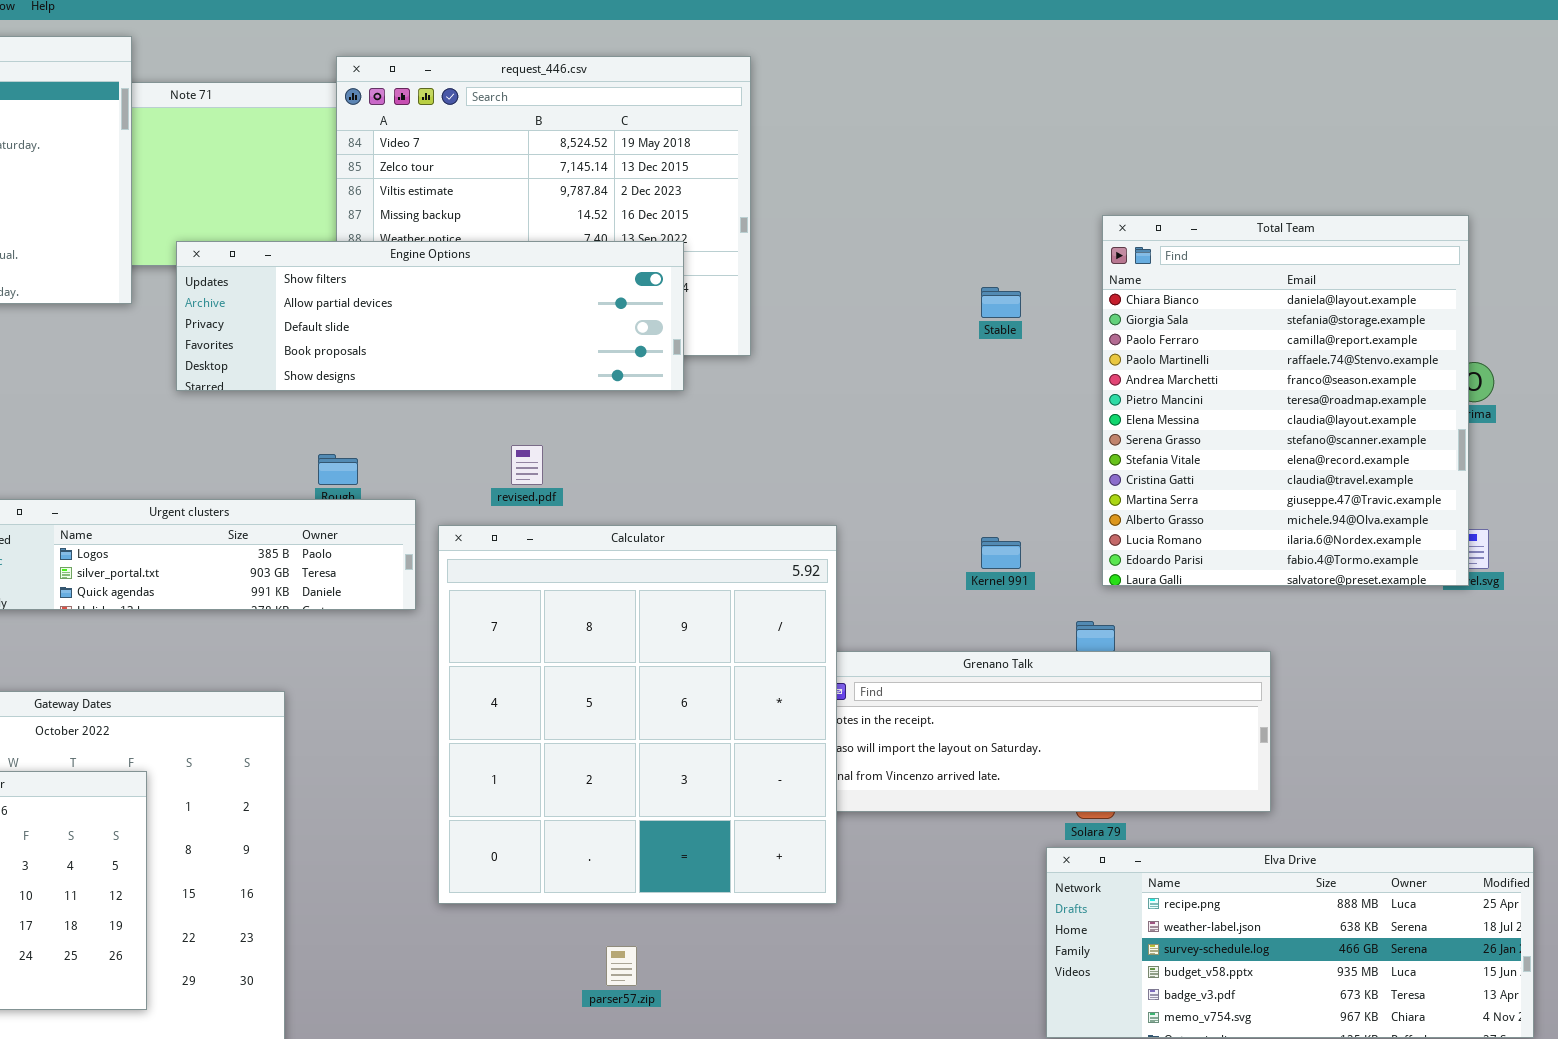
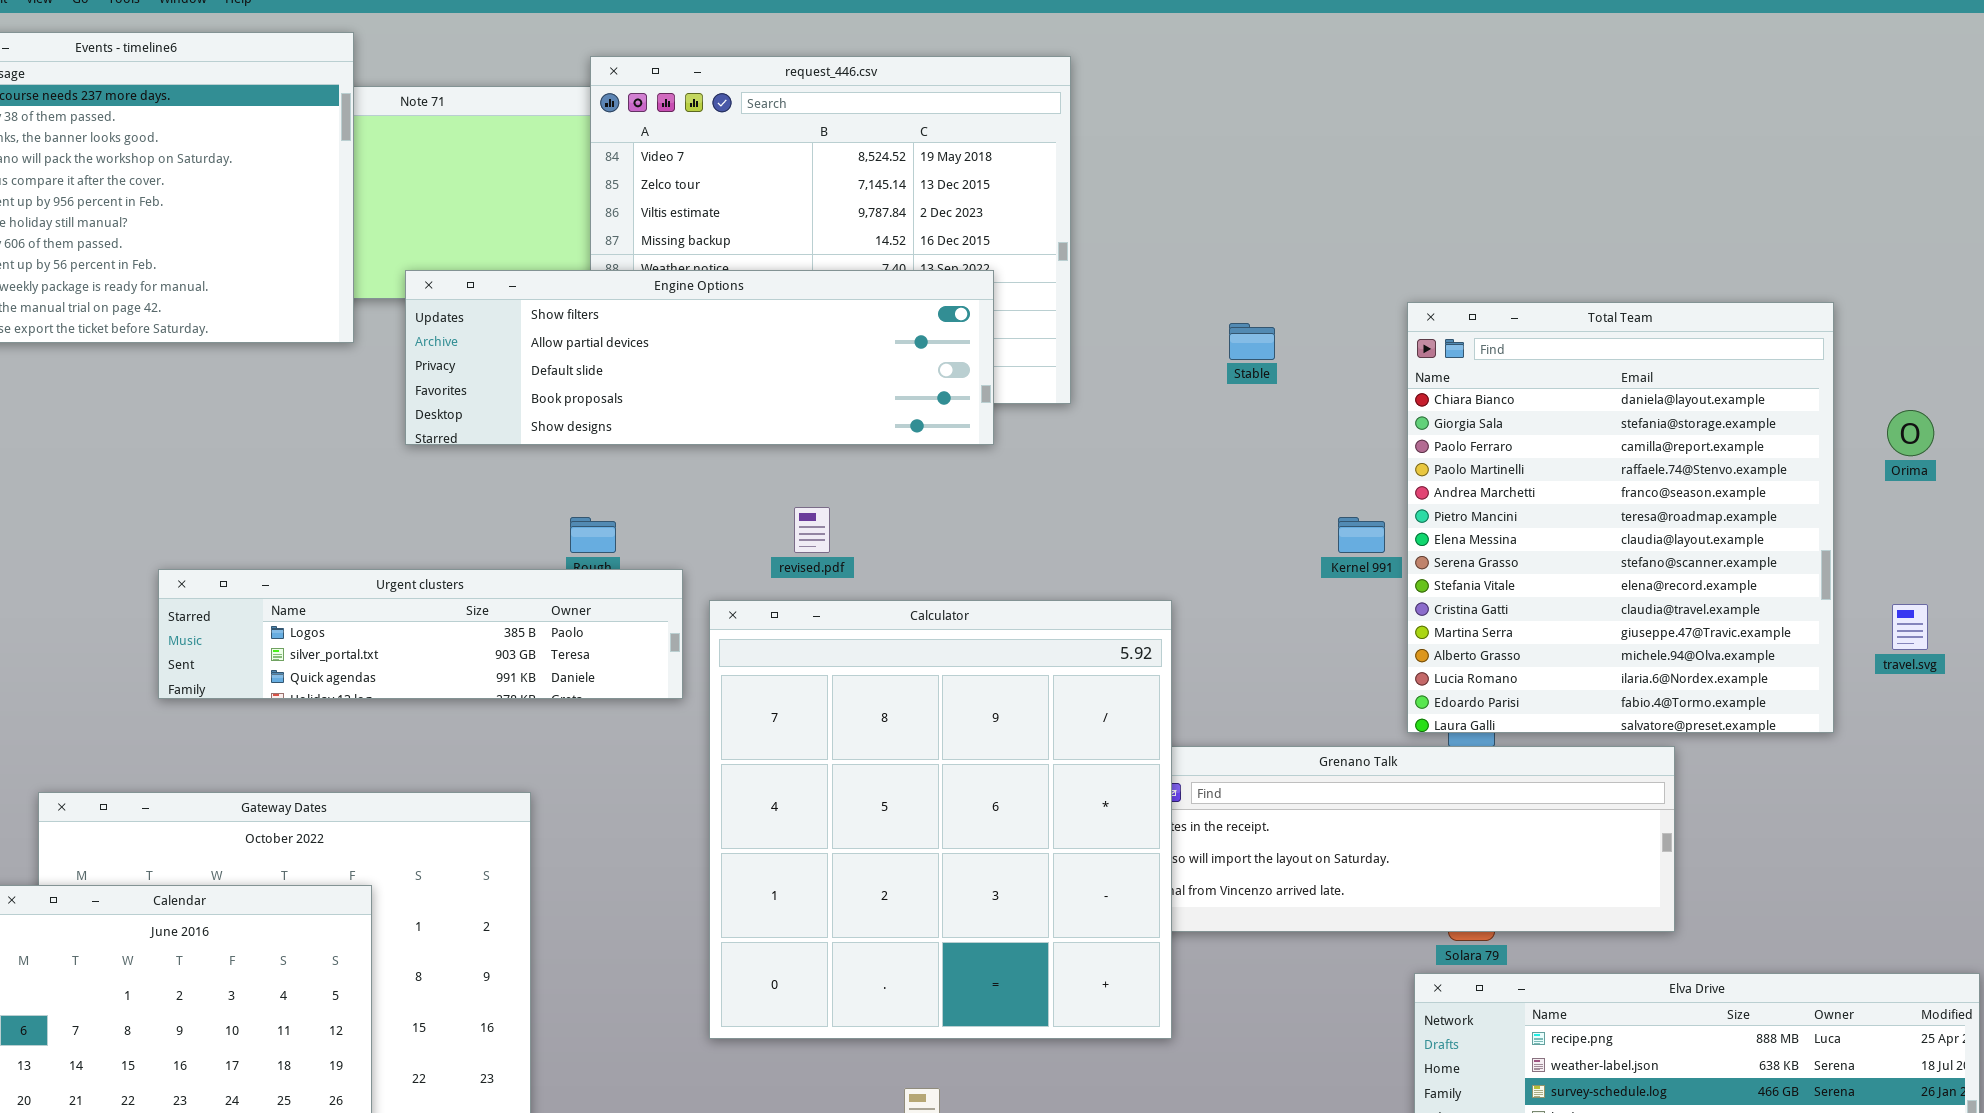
Total Team: [1102,215,1469,586] -> [1407,302,1834,733], moved
Stable: [981,287,1021,318] -> [1229,323,1275,360], moved
Kernel 991: [981,537,1021,569] -> [1338,517,1385,553], moved

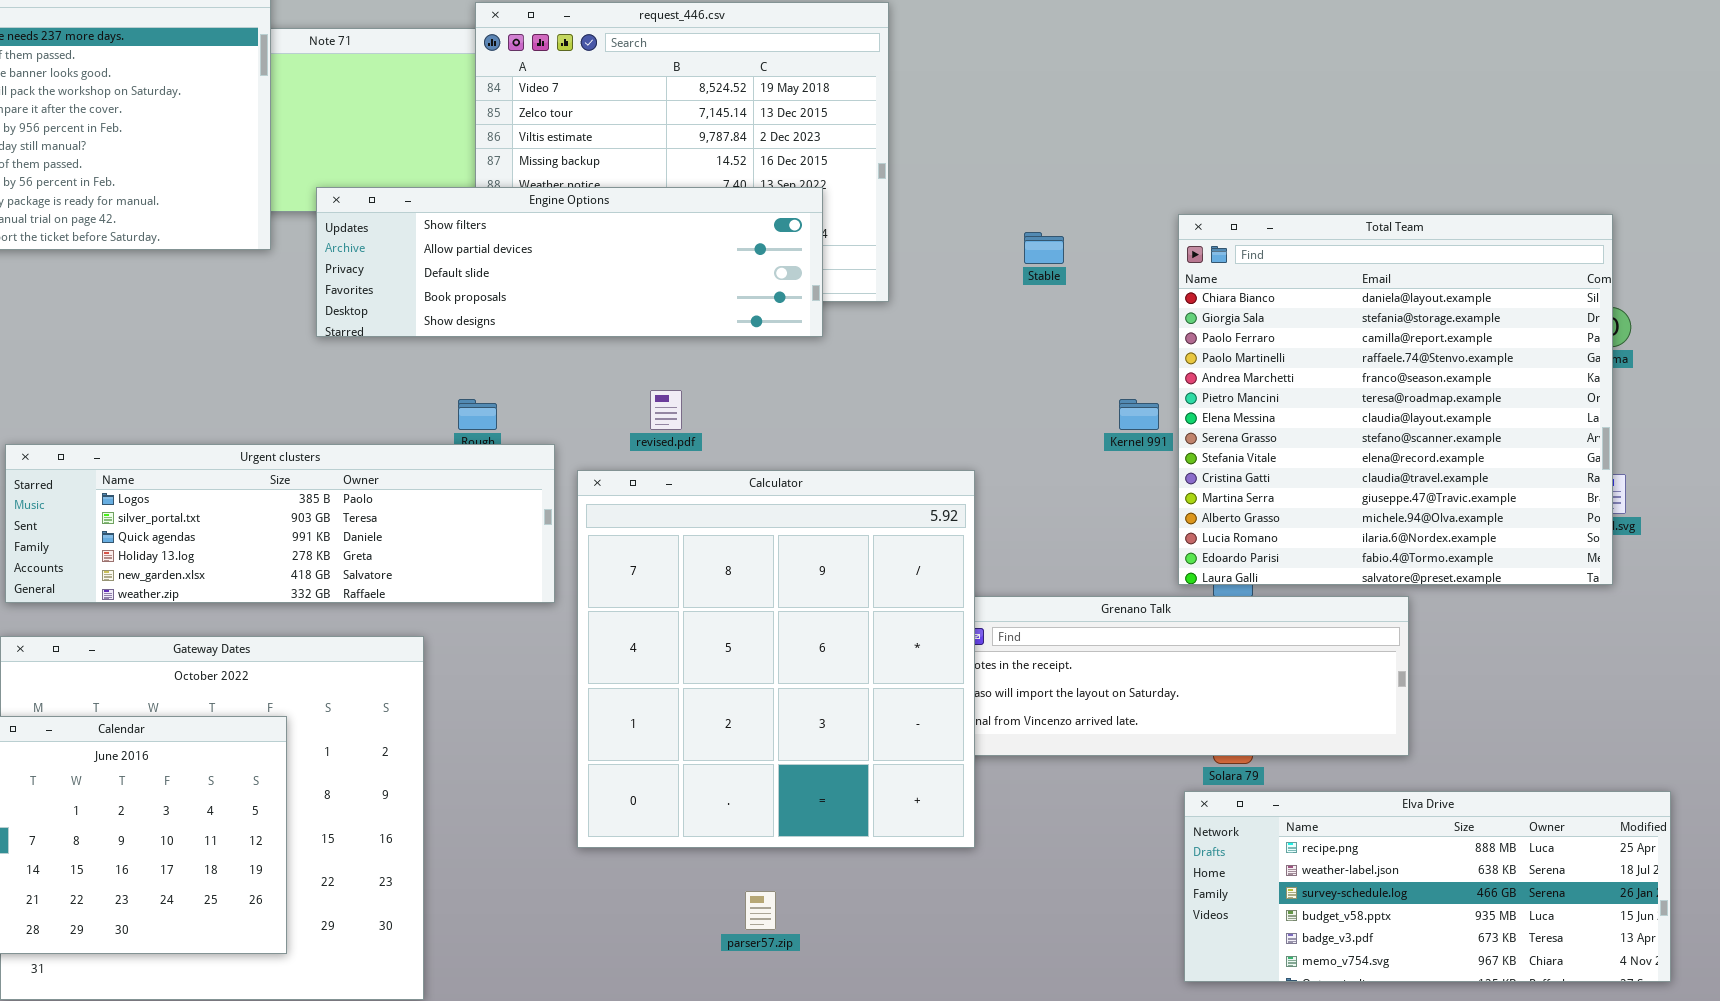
Total Team: [1407,302,1834,733] -> [1178,214,1613,585], resized
Urgent clusters: [158,569,683,699] -> [5,444,555,603], resized

